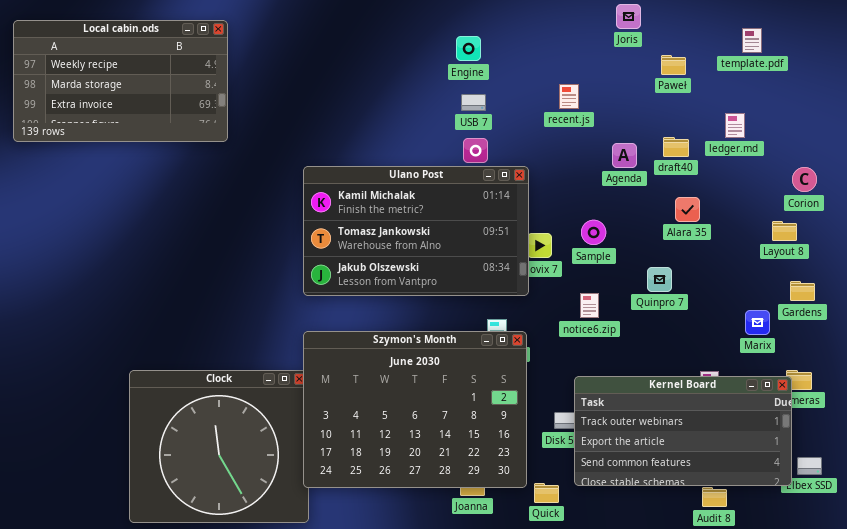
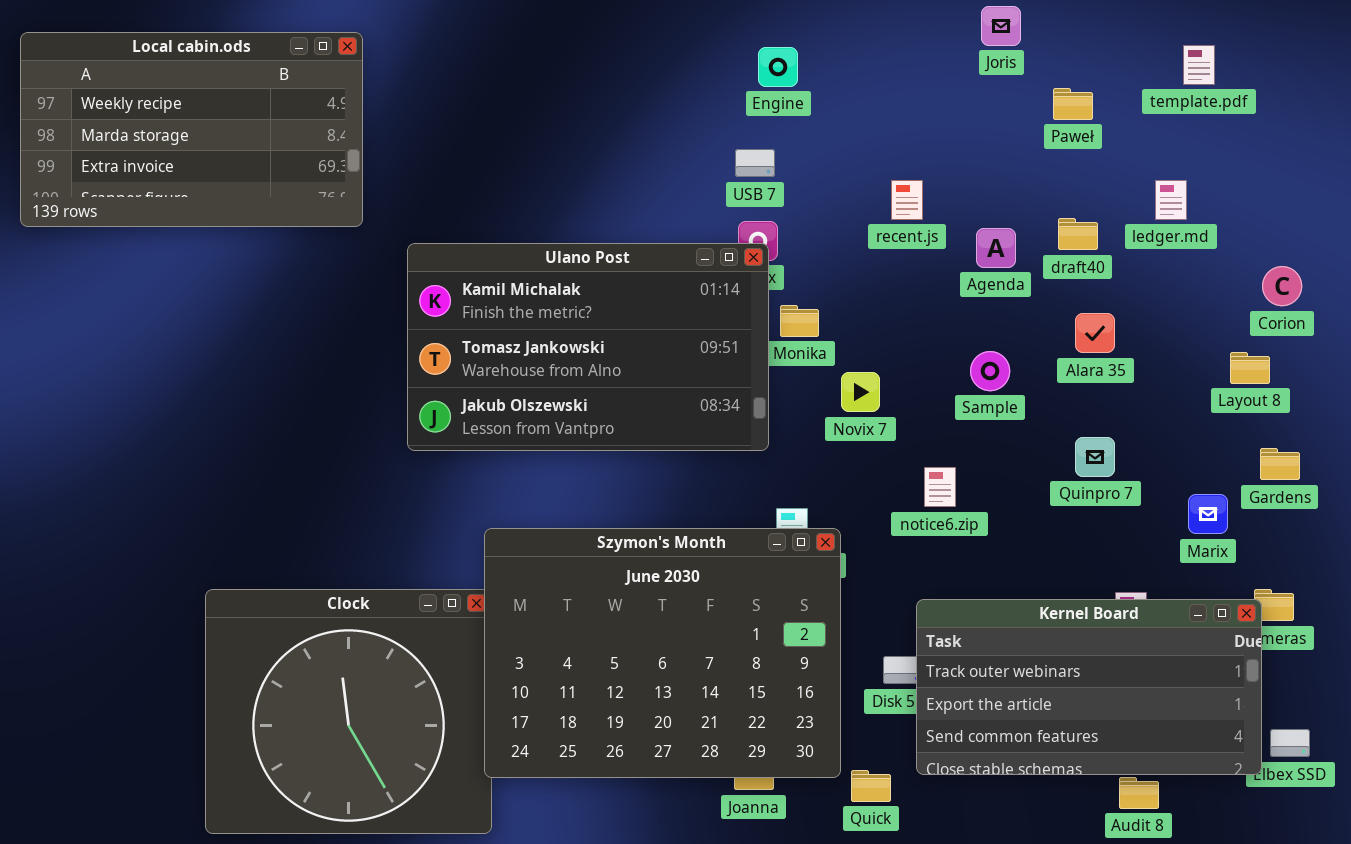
Engine: [456,36,481,61] -> [758,47,798,87], moved
recent.js: [559,84,579,109] -> [891,180,923,220], moved
Ulano Post: [303,166,529,296] -> [407,243,769,451], moved
Sample: [581,220,606,245] -> [970,351,1010,391], moved
Quinpro 7: [647,267,672,292] -> [1075,437,1115,477], moved

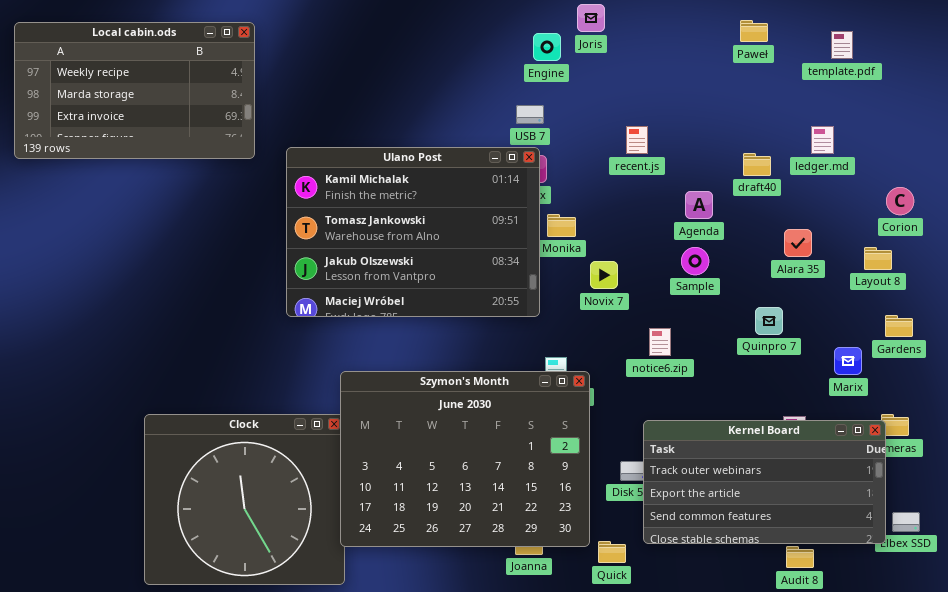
Joris: [981,6,1021,46] -> [577,4,605,32], moved
Paweł: [1053,88,1093,120] -> [740,20,768,42], moved
Agenda: [976,228,1016,268] -> [685,191,713,219], moved
Ulano Post: [407,243,769,451] -> [286,147,540,317], resized
Alara 35: [1075,313,1115,353] -> [784,229,812,257], moved

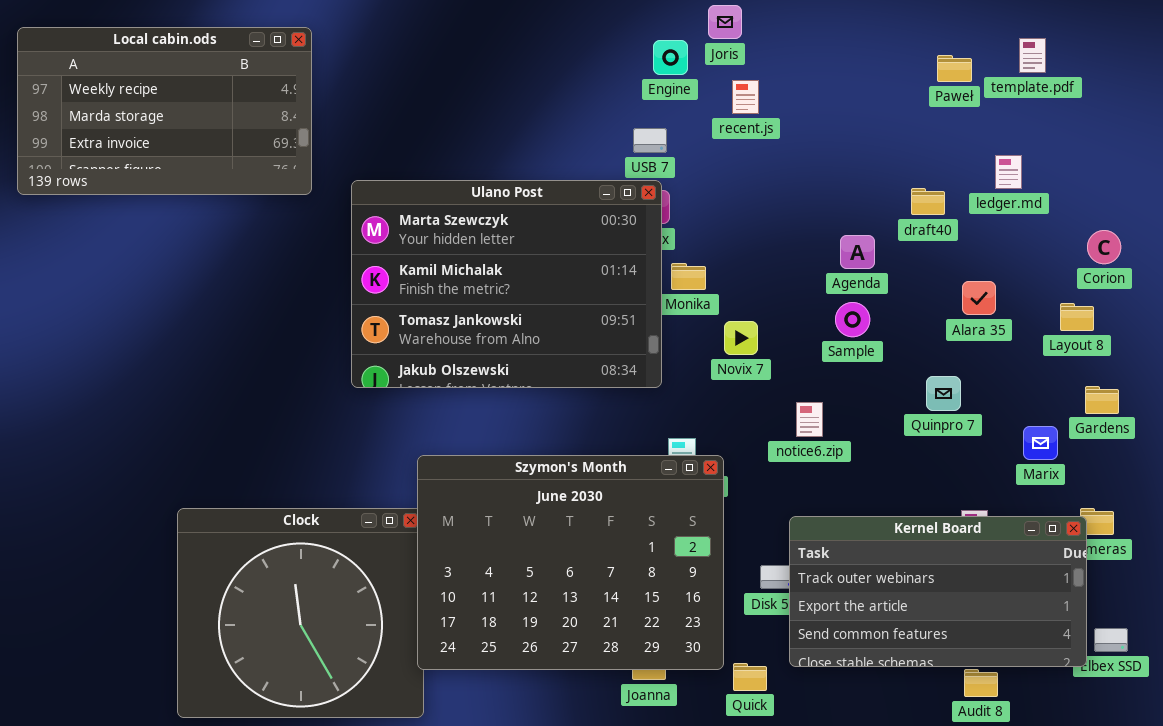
Paweł: [740,20,768,42] -> [937,55,972,82], moved
recent.js: [626,126,648,154] -> [732,80,759,114], moved
Ulano Post: [286,147,540,317] -> [351,180,662,388], scrolled up 1 row

